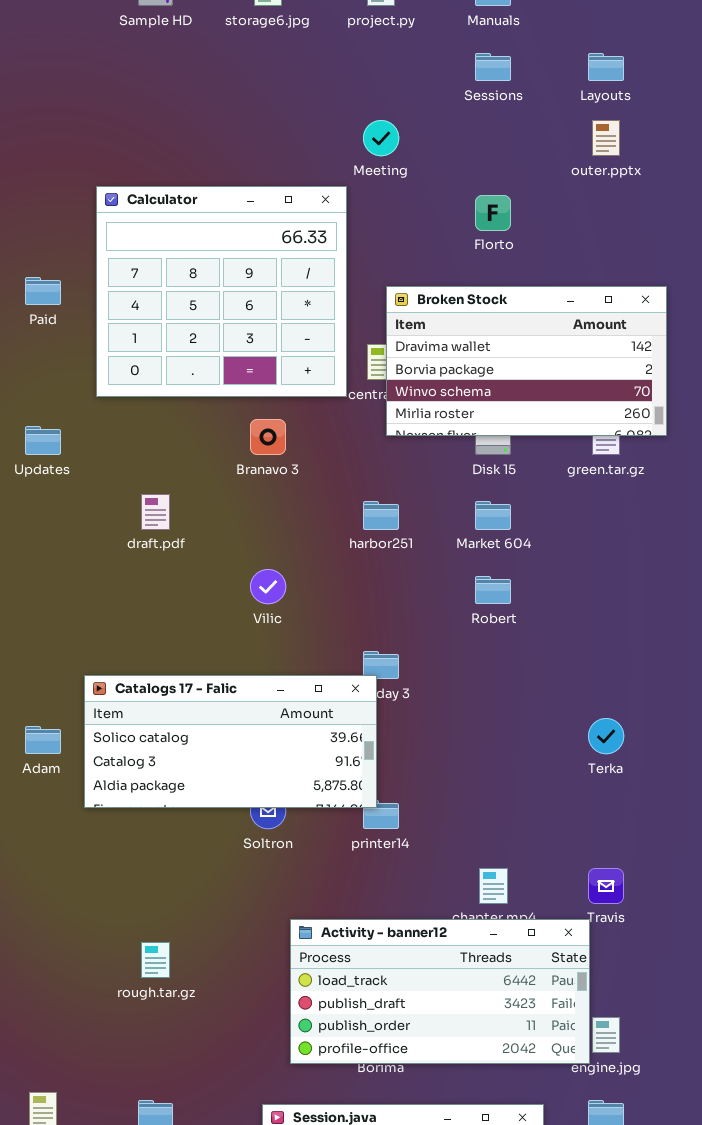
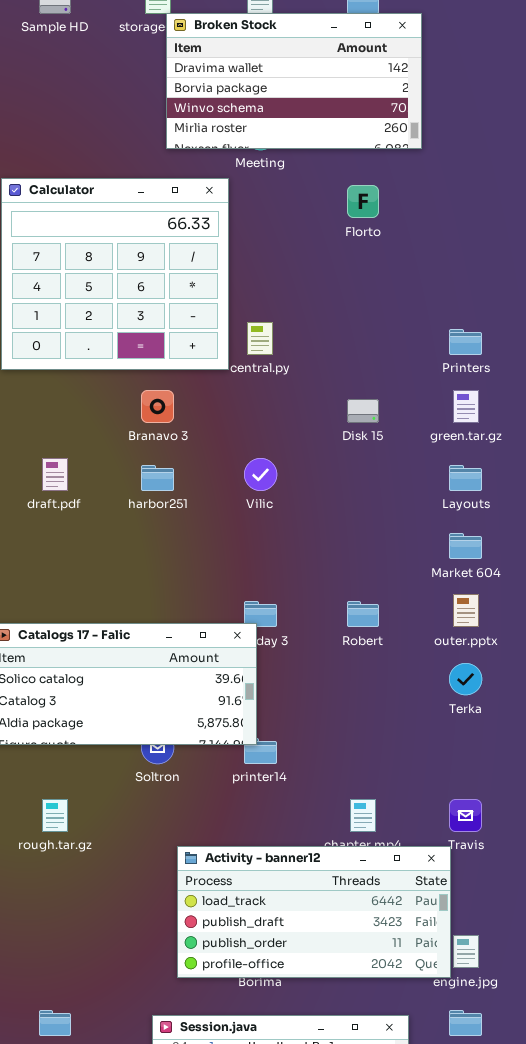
Layouts: [588,53,624,81] -> [449,465,482,491], moved
outer.pptx: [592,120,620,156] -> [453,594,479,627], moved
Broken Stock: [386,286,667,436] -> [166,13,422,149], moved
harbor251: [363,501,399,530] -> [141,465,174,491], moved
Market 604: [475,501,511,530] -> [449,533,482,559], moved
Vilic: [250,569,286,604] -> [244,458,277,491], moved
Robert: [475,576,511,604] -> [347,601,379,627], moved
rough.tar.gz: [141,942,170,978] -> [42,799,68,832], moved

